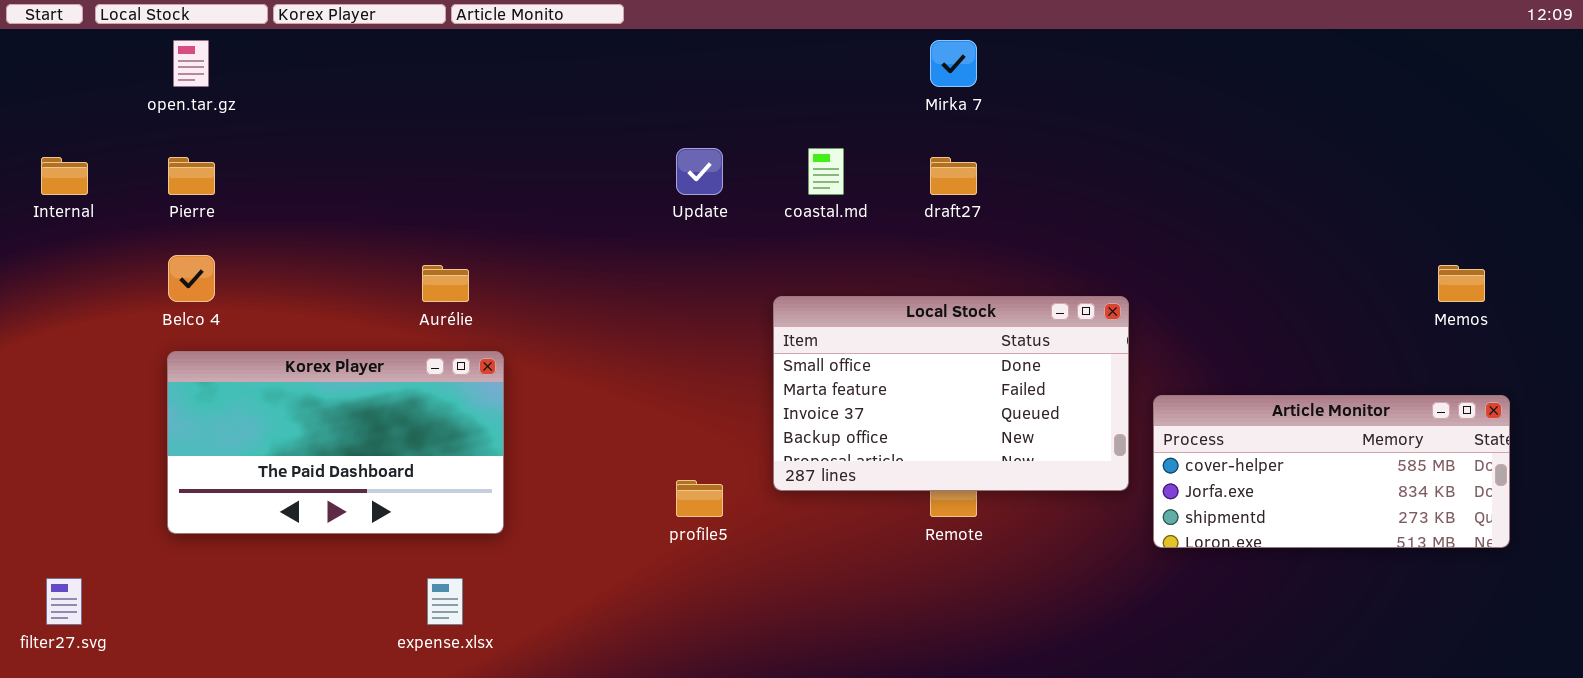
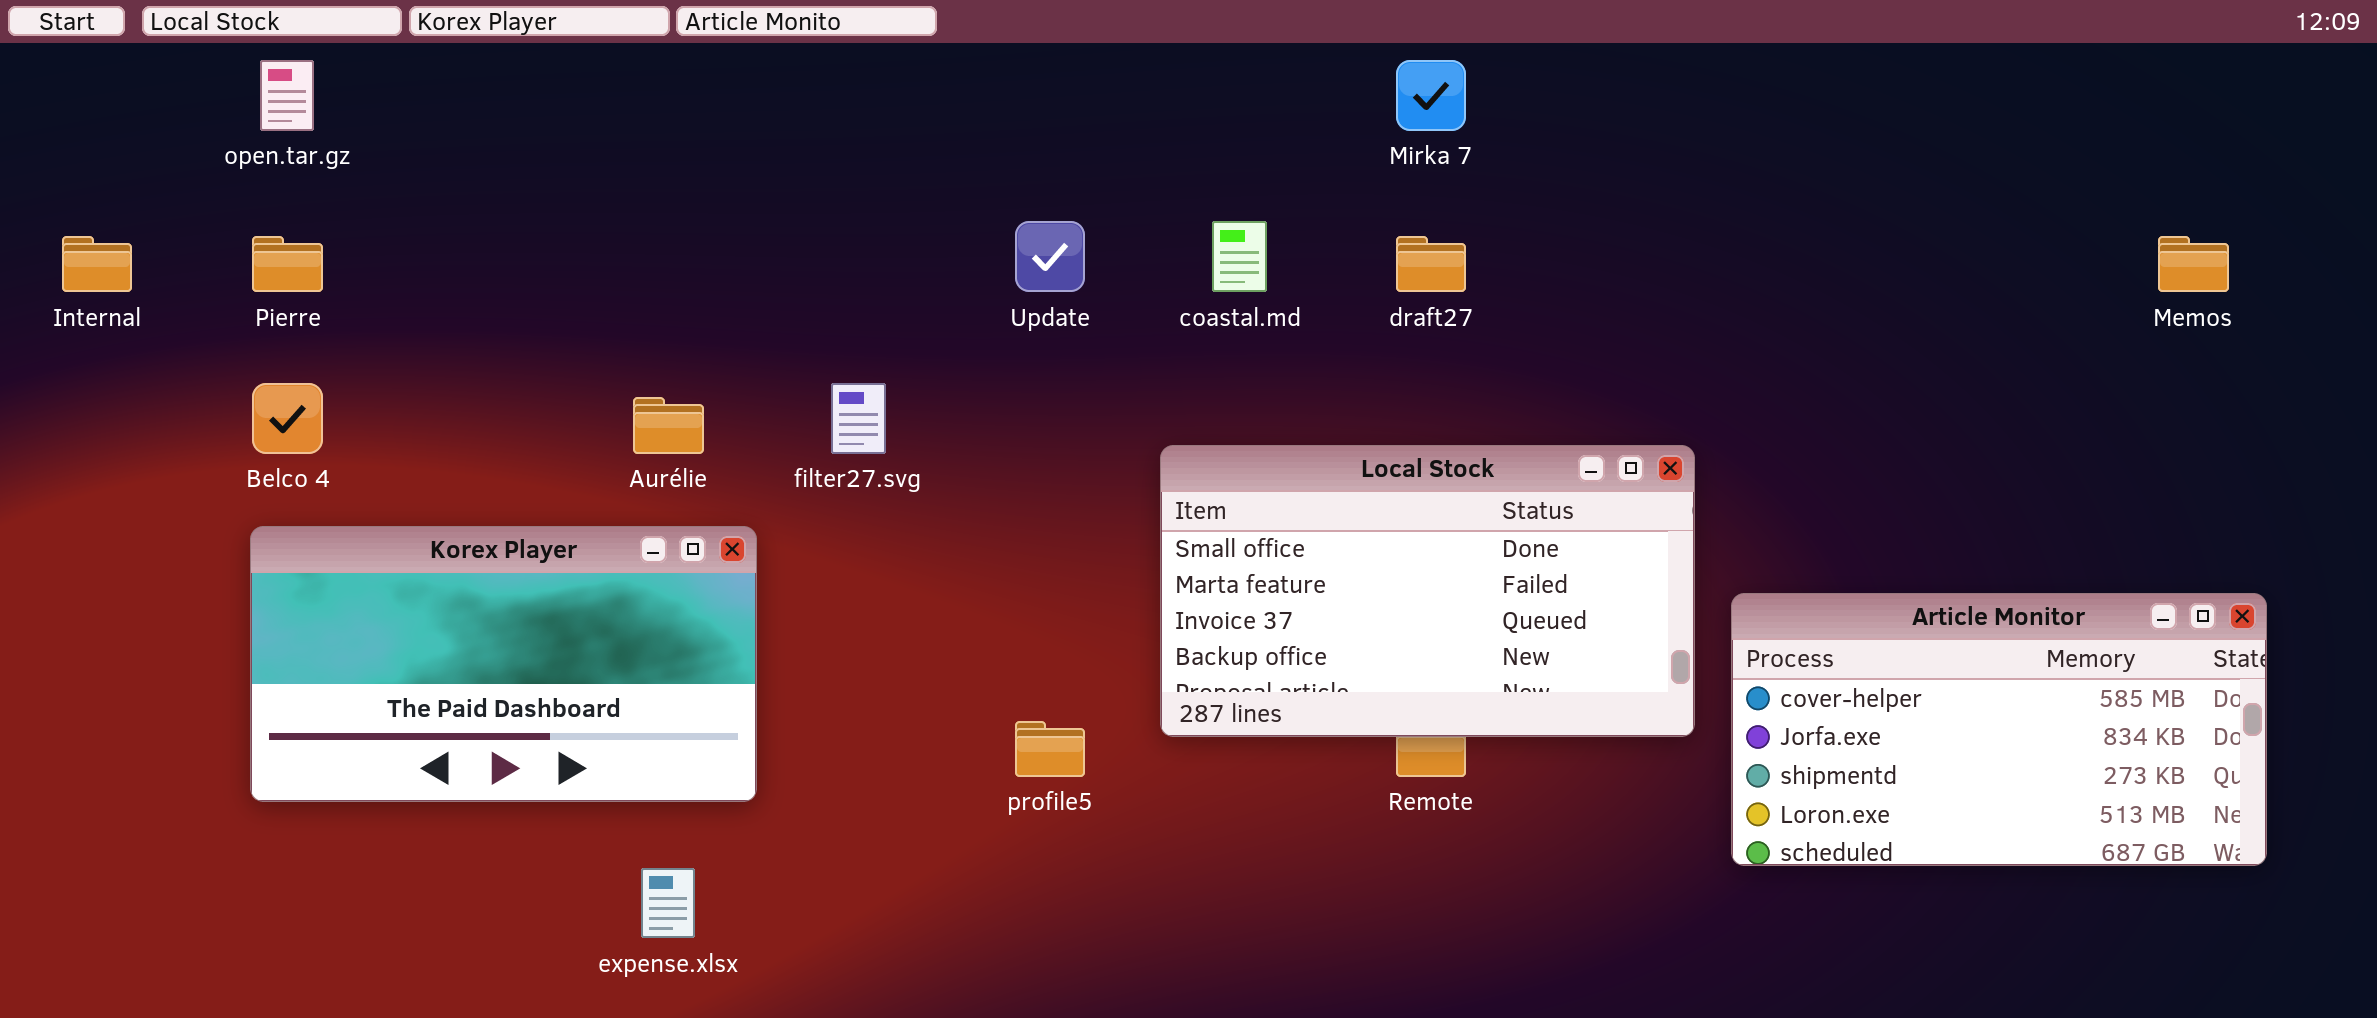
Memos: [1438,265,1485,302] -> [2158,236,2229,292], moved
Article Monitor: [1153,395,1510,548] -> [1731,593,2267,866], resized
filter27.svg: [46,578,82,625] -> [831,383,886,454], moved

